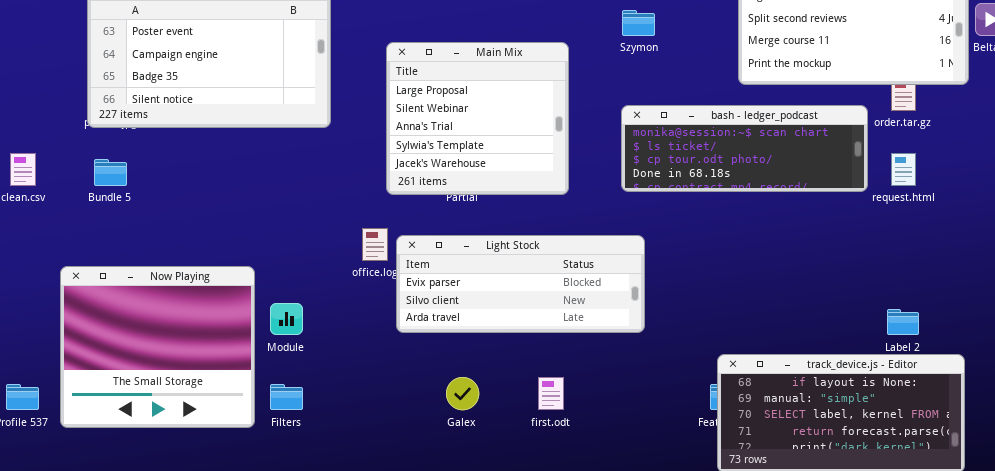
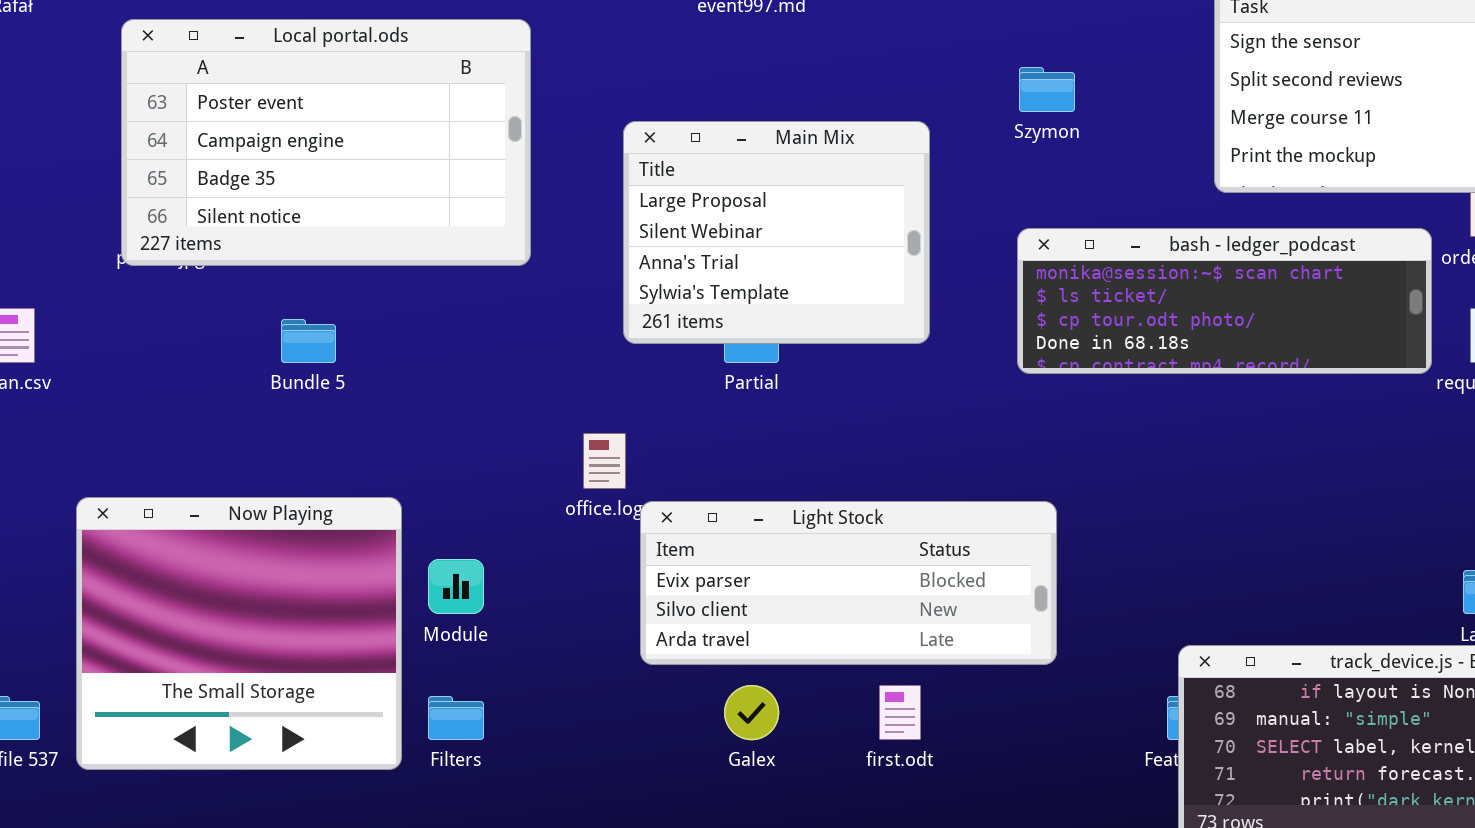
Main Mix: [386,42,569,195] -> [623,121,930,344], resized
Bundle 5: [94,159,127,186] -> [281,319,336,363], moved
Light Stock: [396,235,645,333] -> [640,501,1057,665], moved

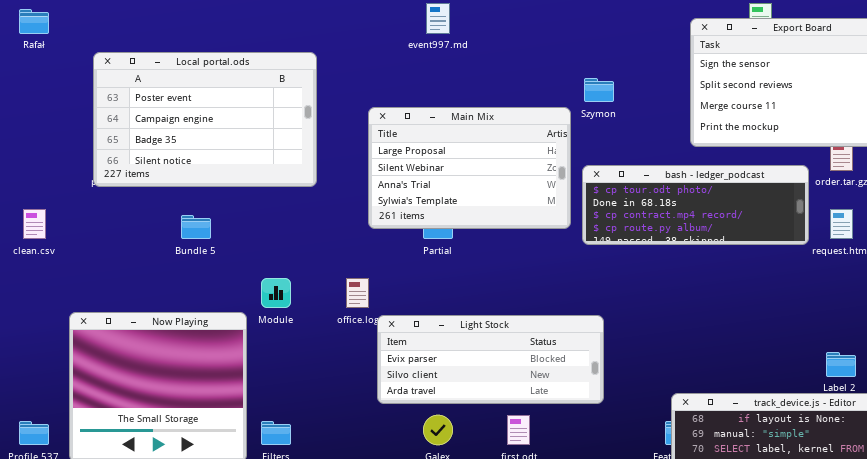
Main Mix: [623,121,930,344] -> [368,107,571,229], resized
bash - ledger_podcast: [1017,228,1432,374] -> [582,165,809,245], scrolled down 2 rows
Module: [428,559,484,614] -> [261,278,291,308], moved

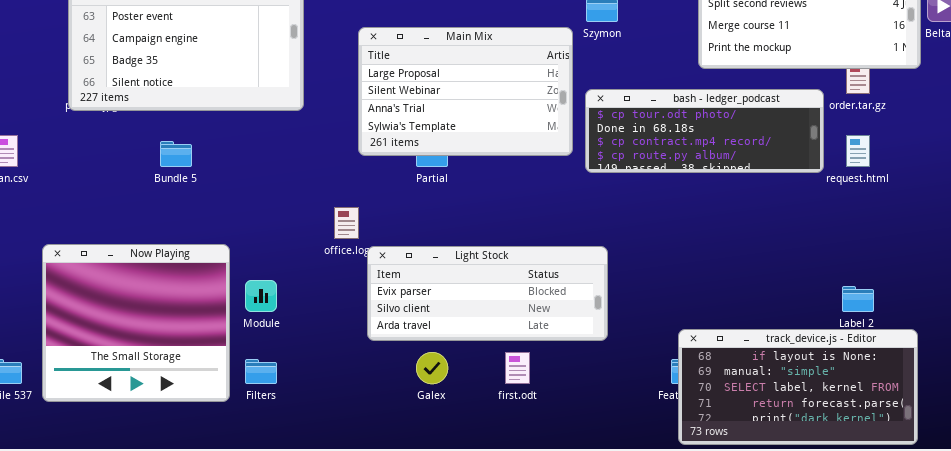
Module: [261,278,291,308] -> [245,280,277,312], moved

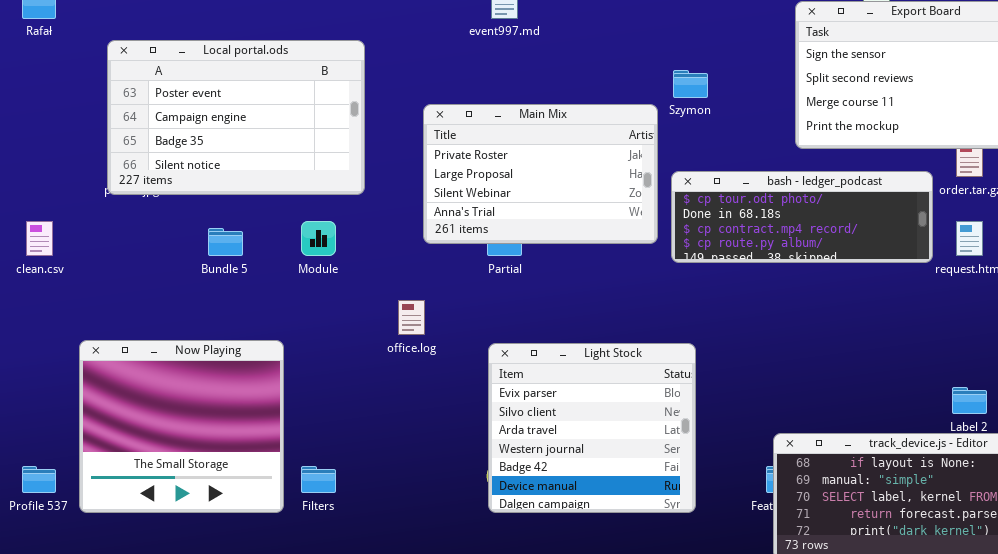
Main Mix: [358,27,573,156] -> [423,104,658,244], scrolled up 1 row
Light Stock: [367,246,608,341] -> [488,343,696,513], resized
Module: [245,280,277,312] -> [301,221,336,256], moved

